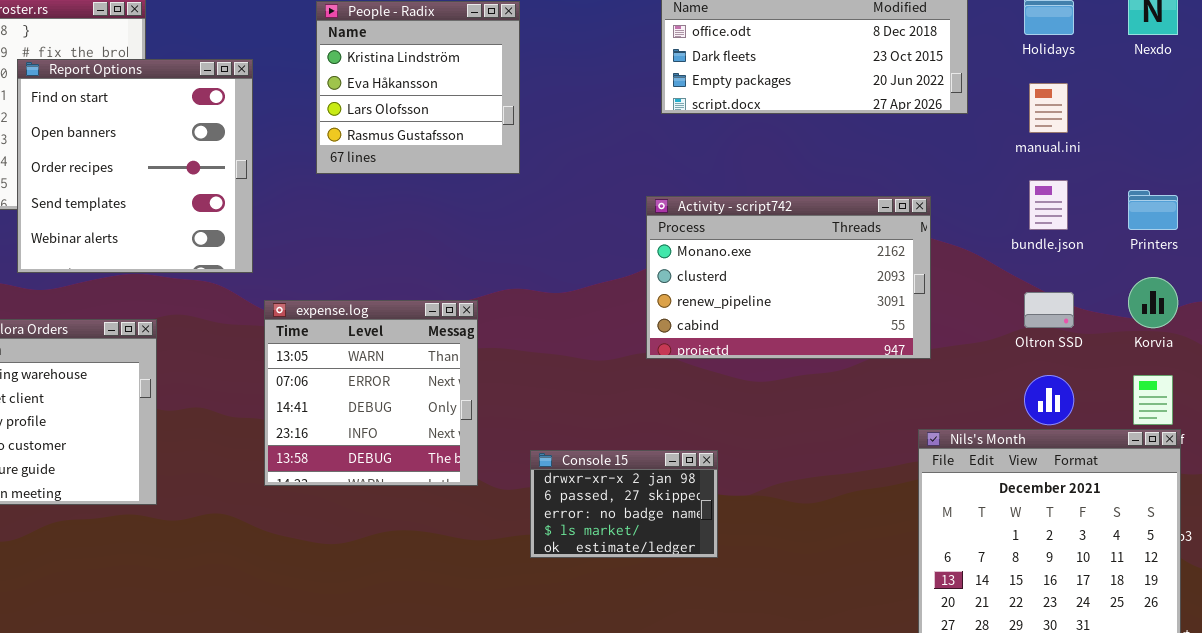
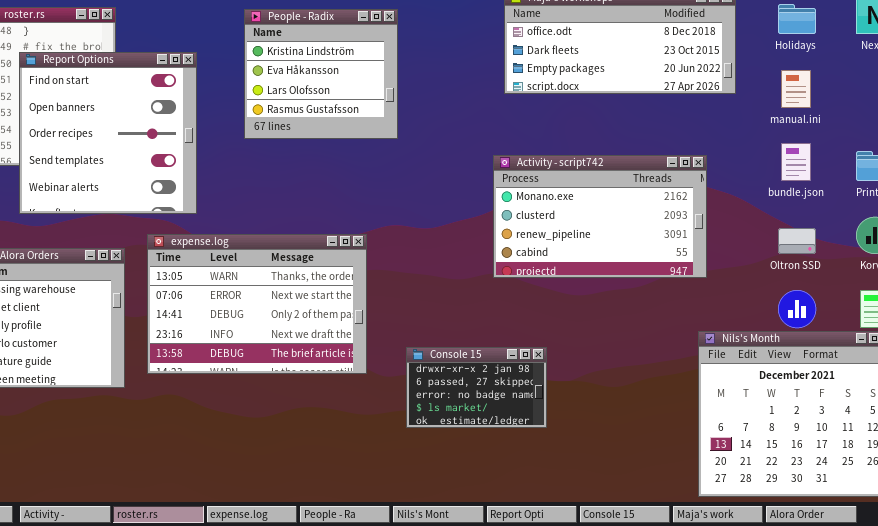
expense.log: [264,300,478,486] -> [147,234,367,374], resized

